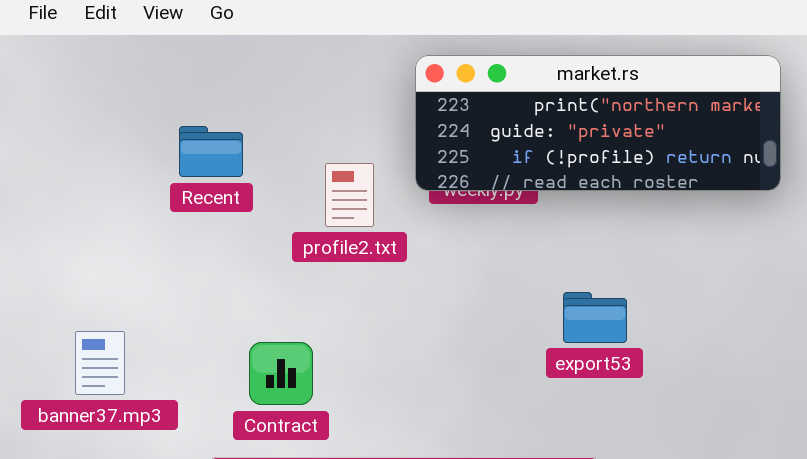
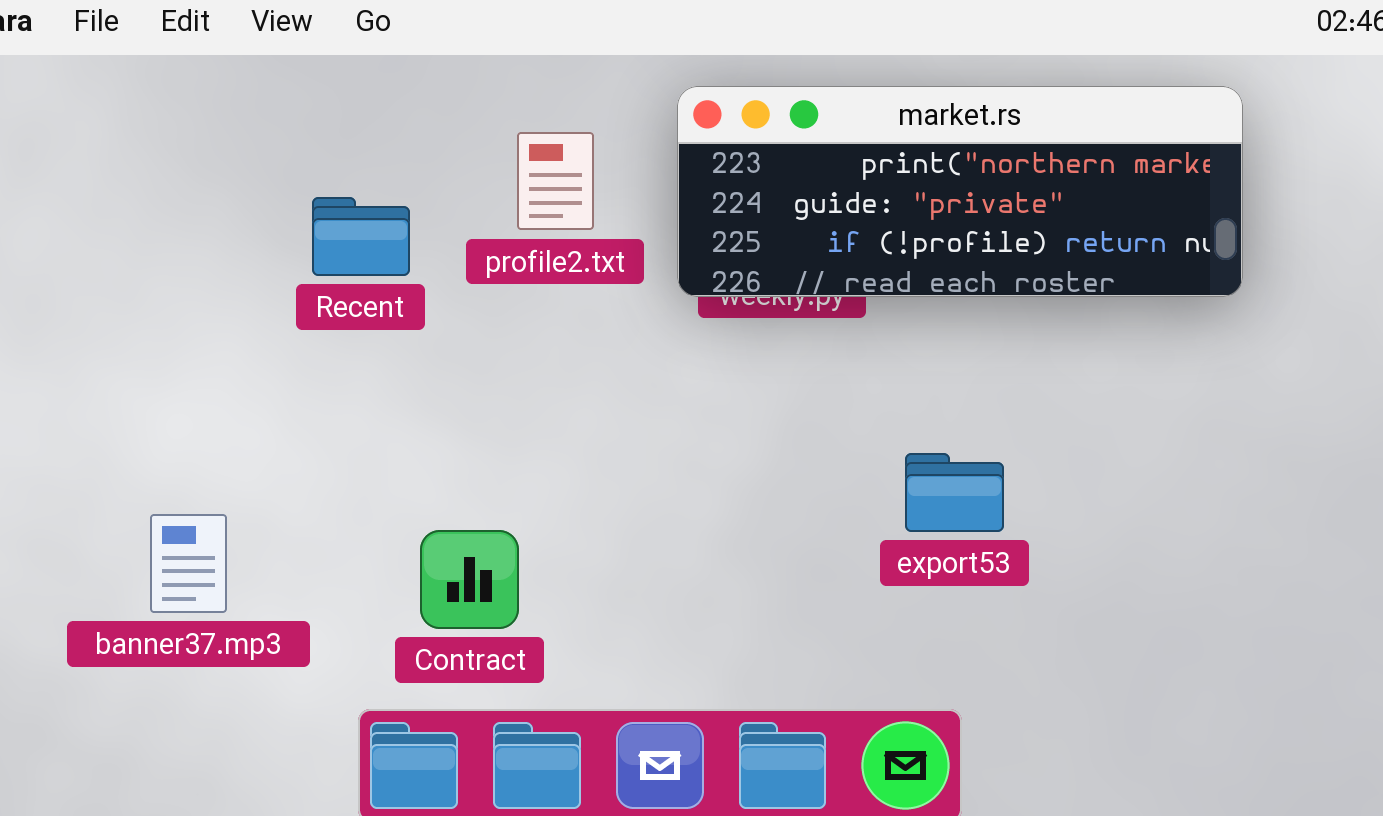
profile2.txt: [325,163,374,227] -> [517,132,594,230], moved

